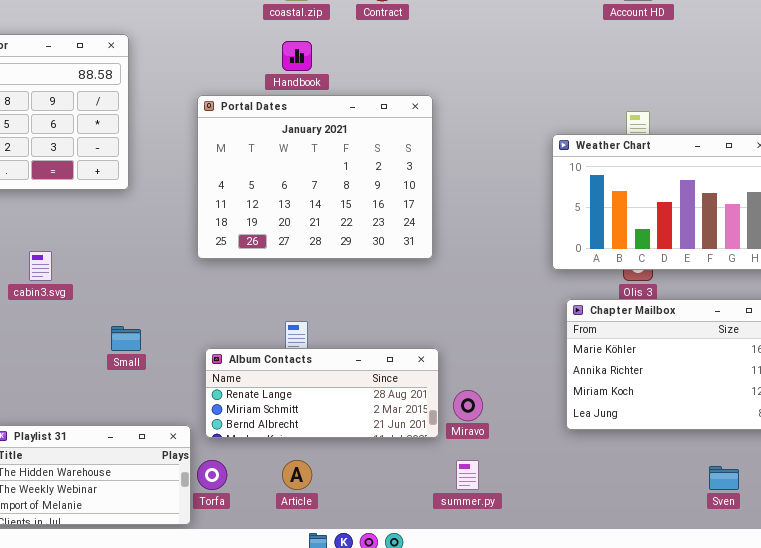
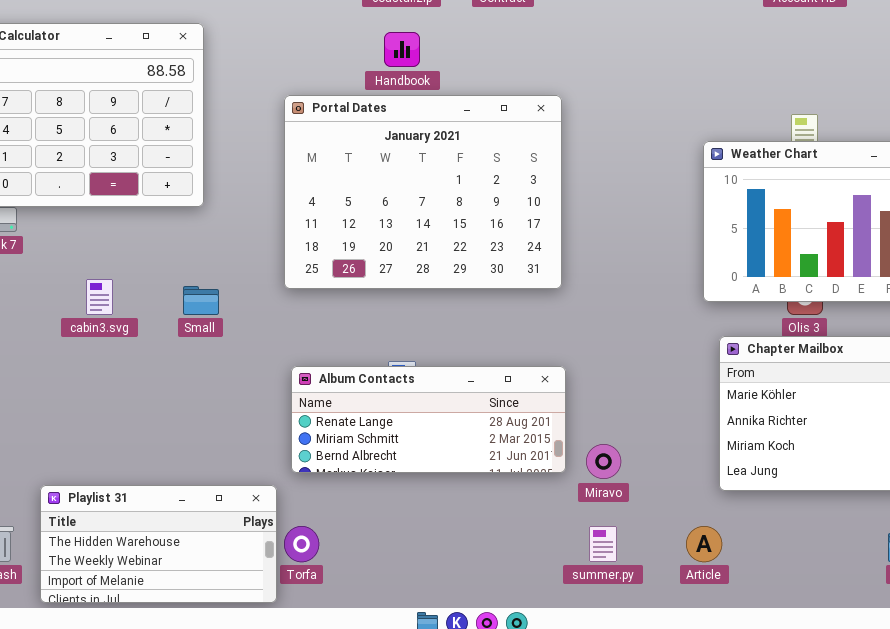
Small: [111,326,141,351] -> [183,286,219,315], moved
Album Contacts: [205,348,439,438] -> [291,366,566,473], moved
Article: [282,460,312,490] -> [686,526,722,562], moved

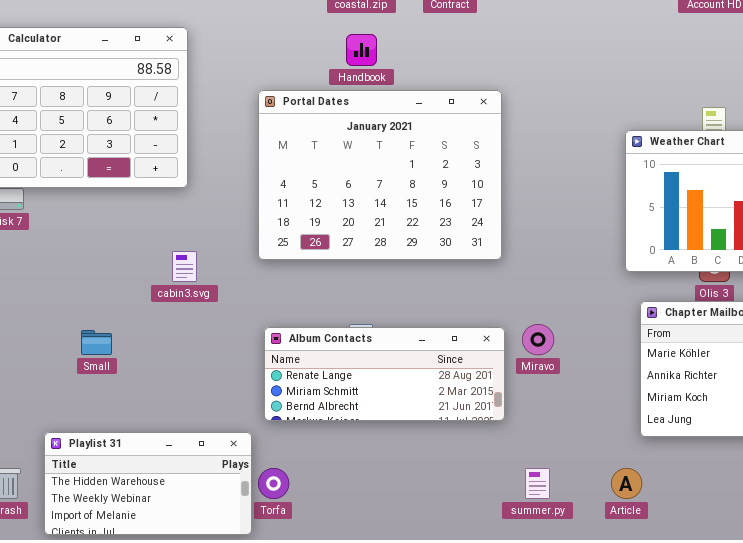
cabin3.svg: [86,279,113,315] -> [172,251,197,282], moved
Small: [183,286,219,315] -> [81,330,112,355], moved
Miravo: [586,444,621,479] -> [522,324,554,355], moved

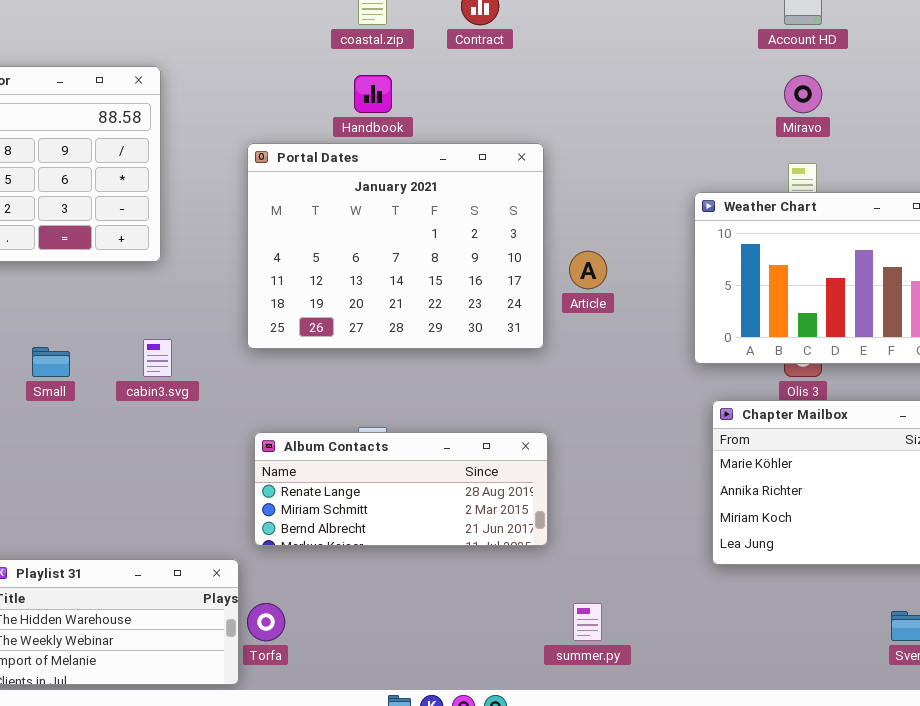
Miravo: [522,324,554,355] -> [784,75,822,113], moved
Small: [81,330,112,355] -> [32,347,70,377], moved
Article: [611,468,642,499] -> [569,251,607,289], moved

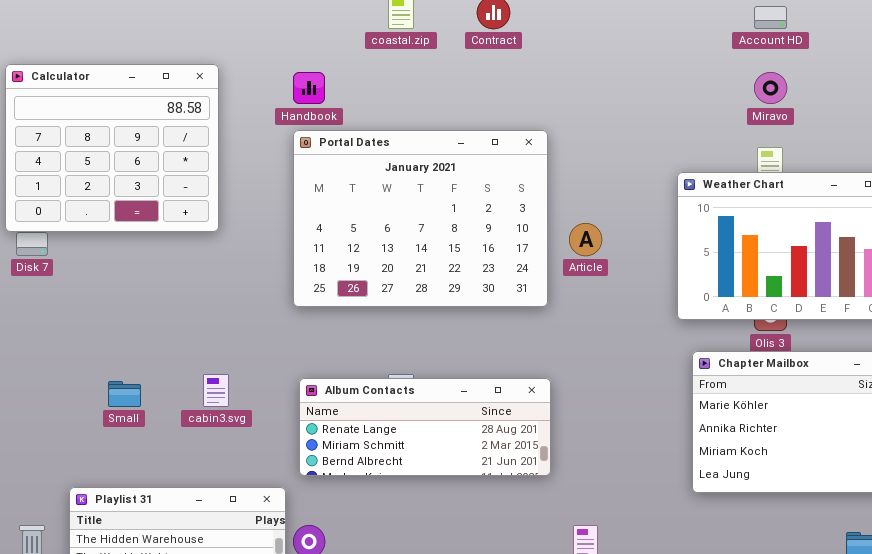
Handbook: [354,75,392,113] -> [293,72,325,104], moved
cabin3.svg: [143,339,172,377] -> [203,374,229,407], moved
Small: [32,347,70,377] -> [108,381,141,407], moved

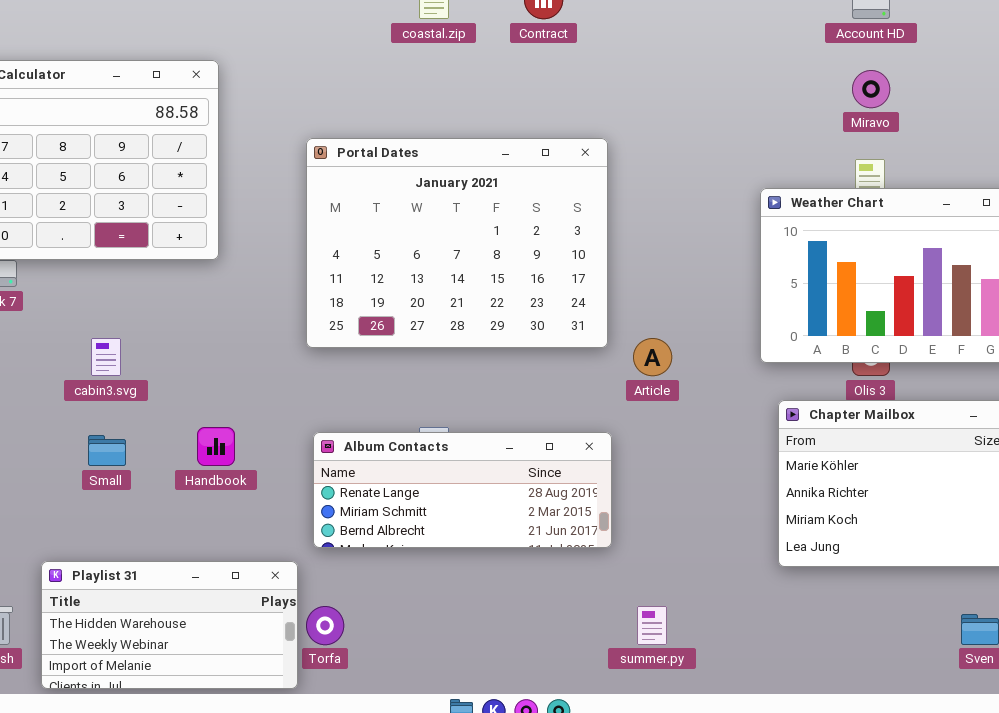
Handbook: [293,72,325,104] -> [197,427,235,466], moved
Article: [569,223,602,256] -> [633,338,672,376], moved
cabin3.svg: [203,374,229,407] -> [91,338,121,376], moved

